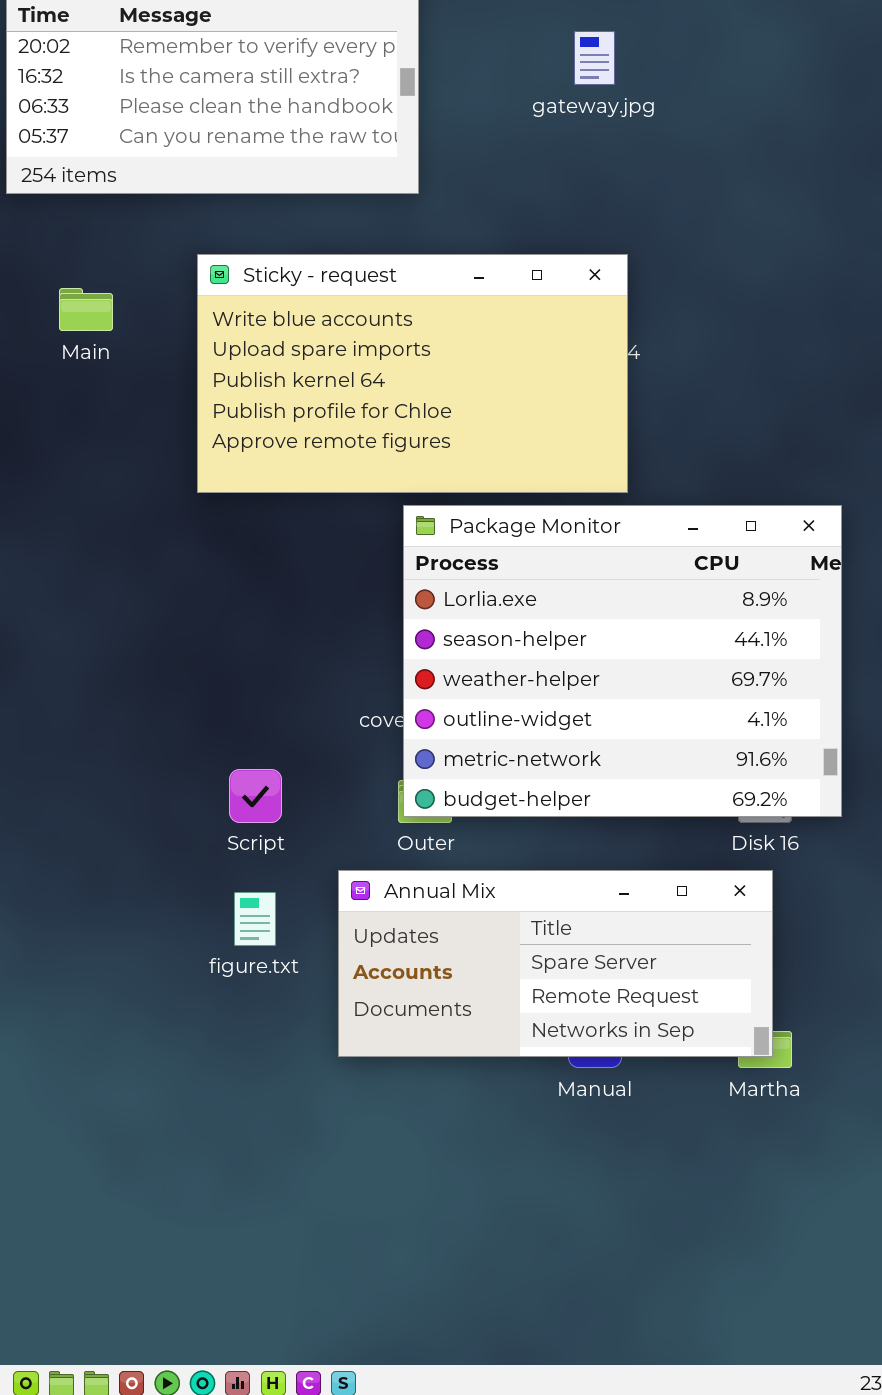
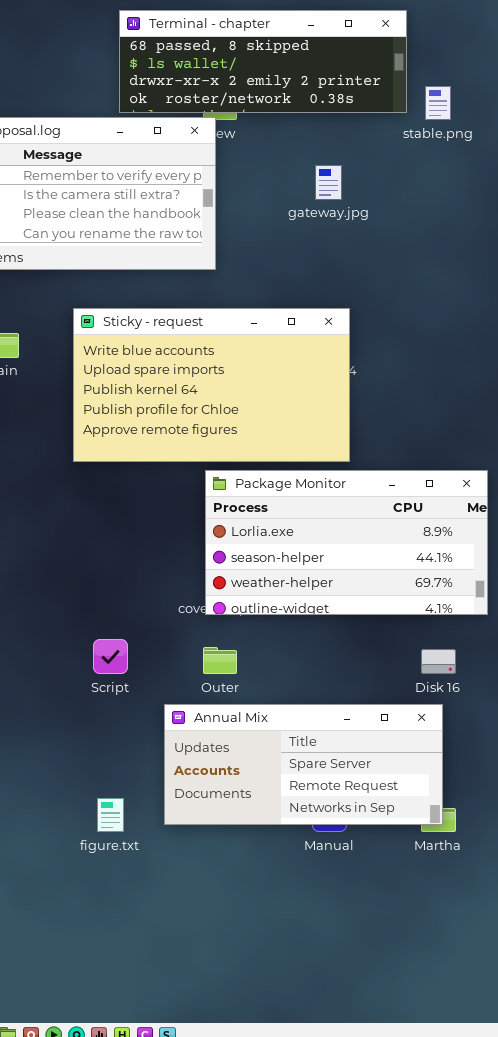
Package Monitor: [403,505,842,817] -> [205,470,488,615], resized
figure.txt: [234,892,276,946] -> [97,798,124,832], moved

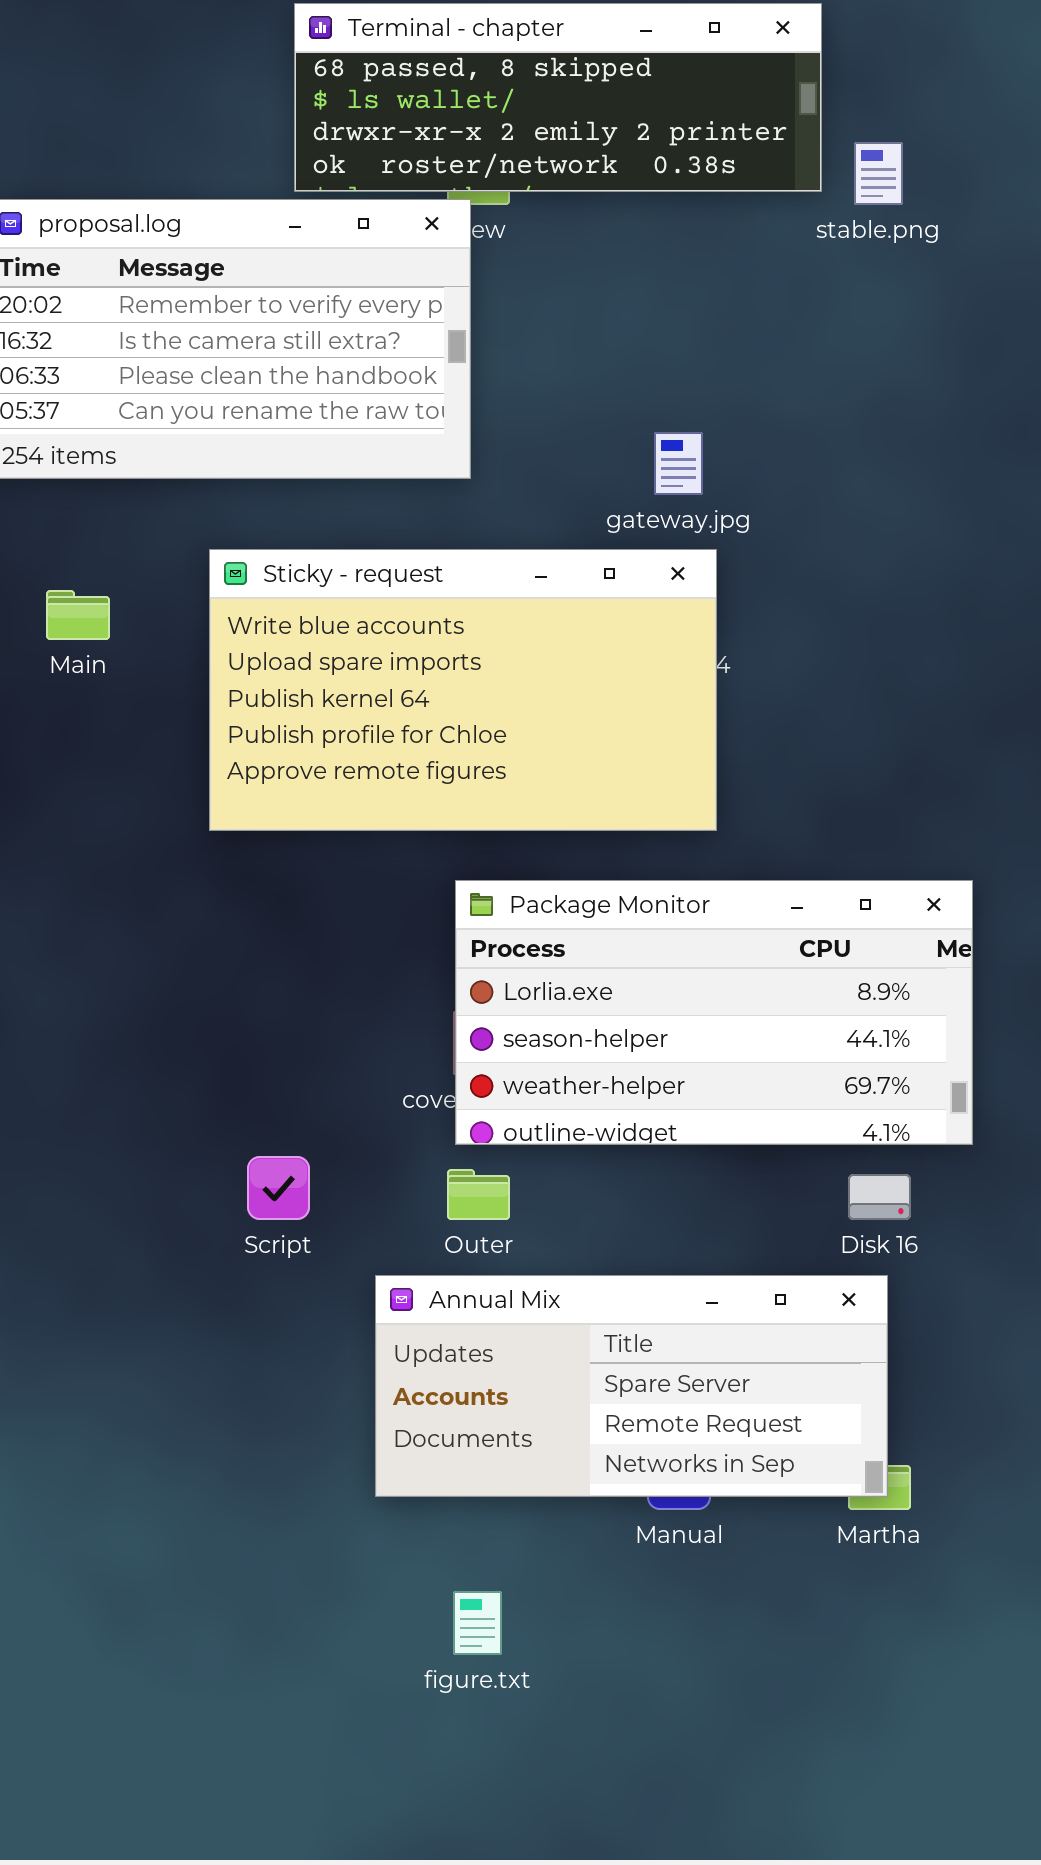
gateway.jpg: [315,165,342,200] -> [654,432,703,495], moved
Package Monitor: [205,470,488,615] -> [455,880,973,1145], moved
figure.txt: [97,798,124,832] -> [453,1591,502,1655], moved

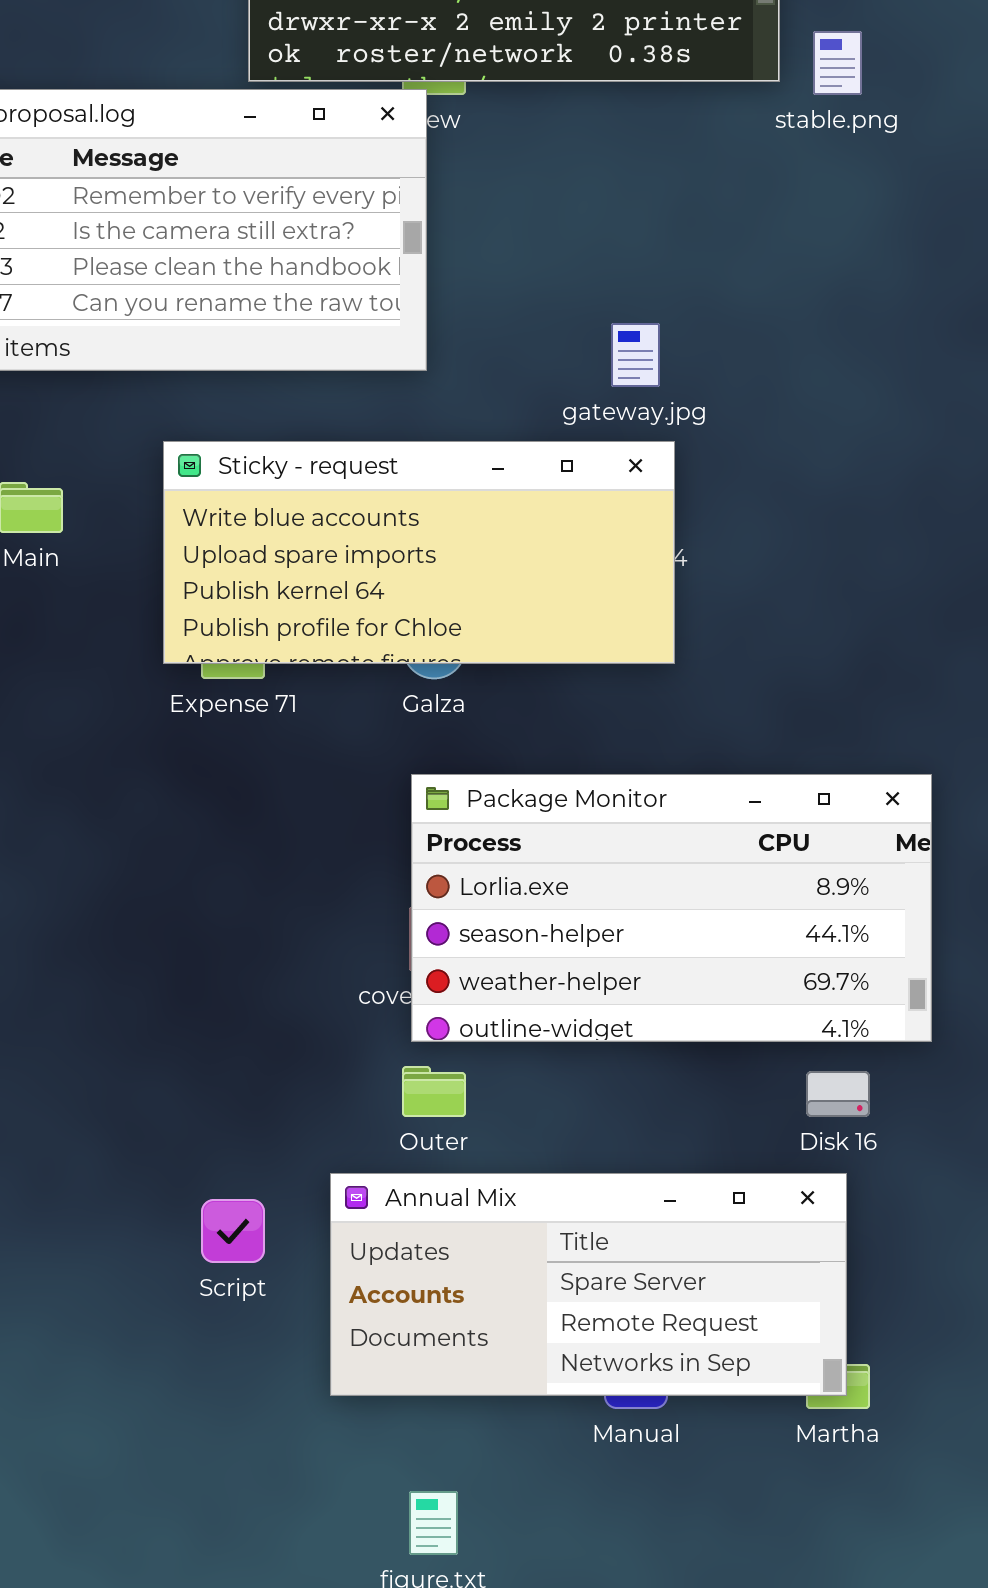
Sticky - request: [209,549,717,831] -> [163,441,675,664], resized
Script: [247,1156,310,1220] -> [201,1199,265,1263], moved

